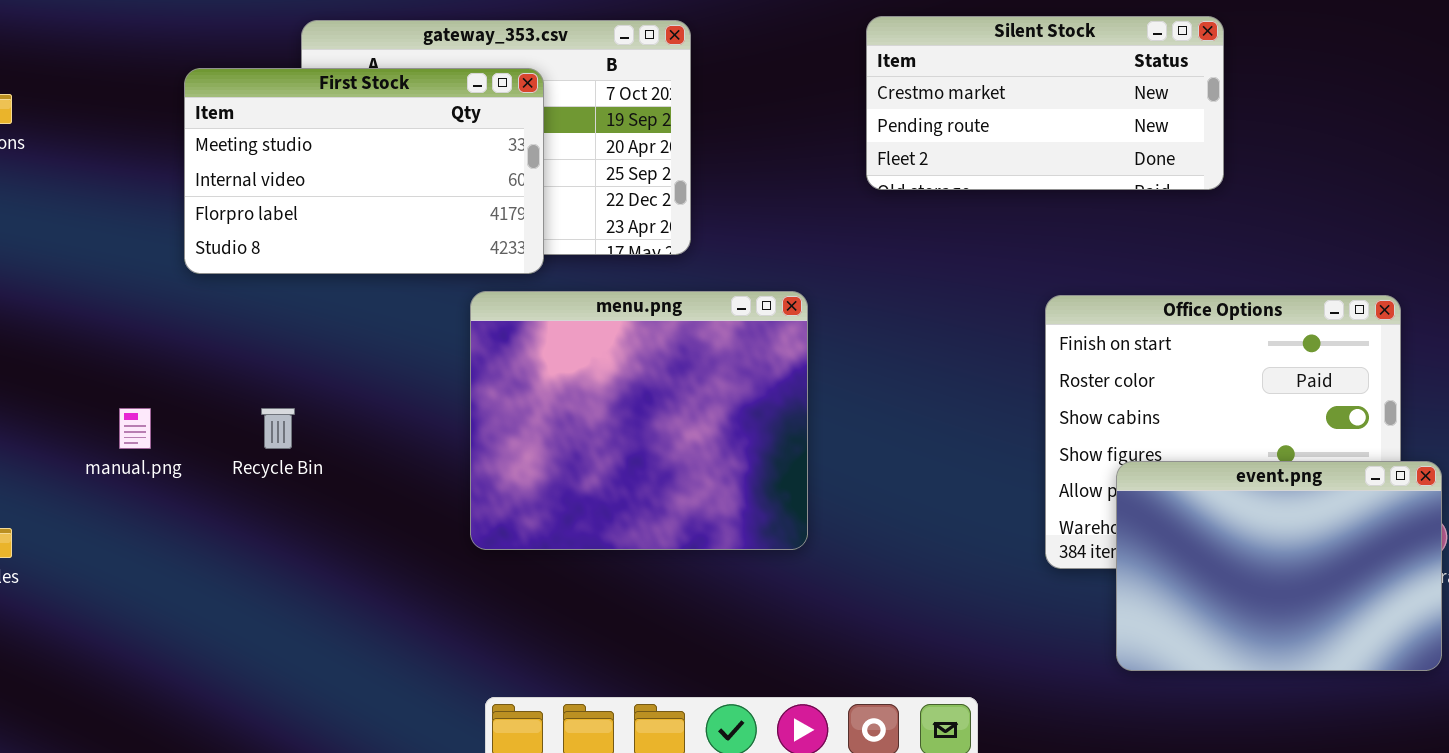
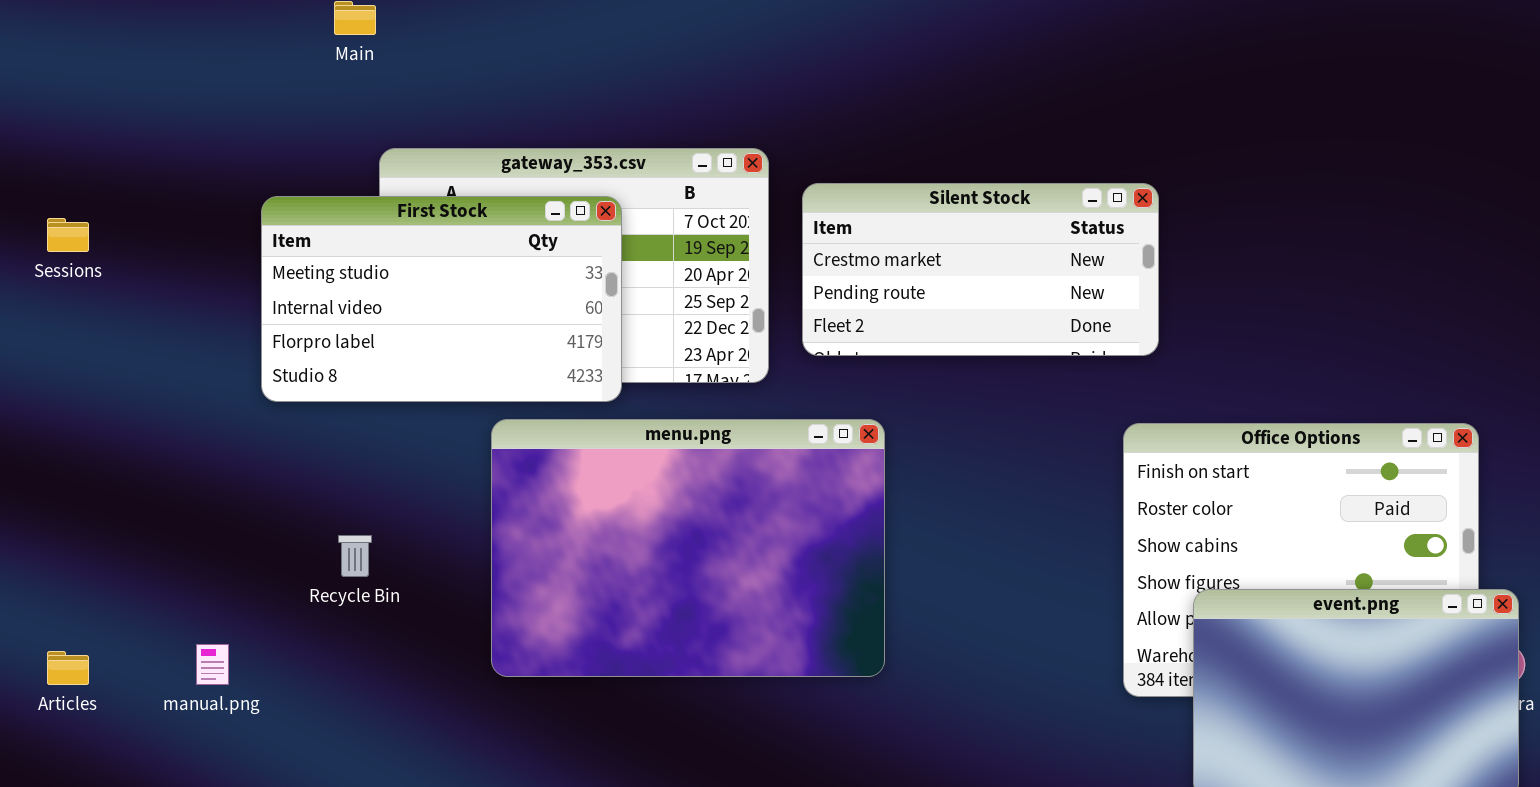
Silent Stock: [866,16,1224,190] -> [802,183,1159,356], moved
menu.png: [470,291,808,550] -> [491,419,885,677], resized
manual.png: [119,408,151,449] -> [196,644,229,685], moved

